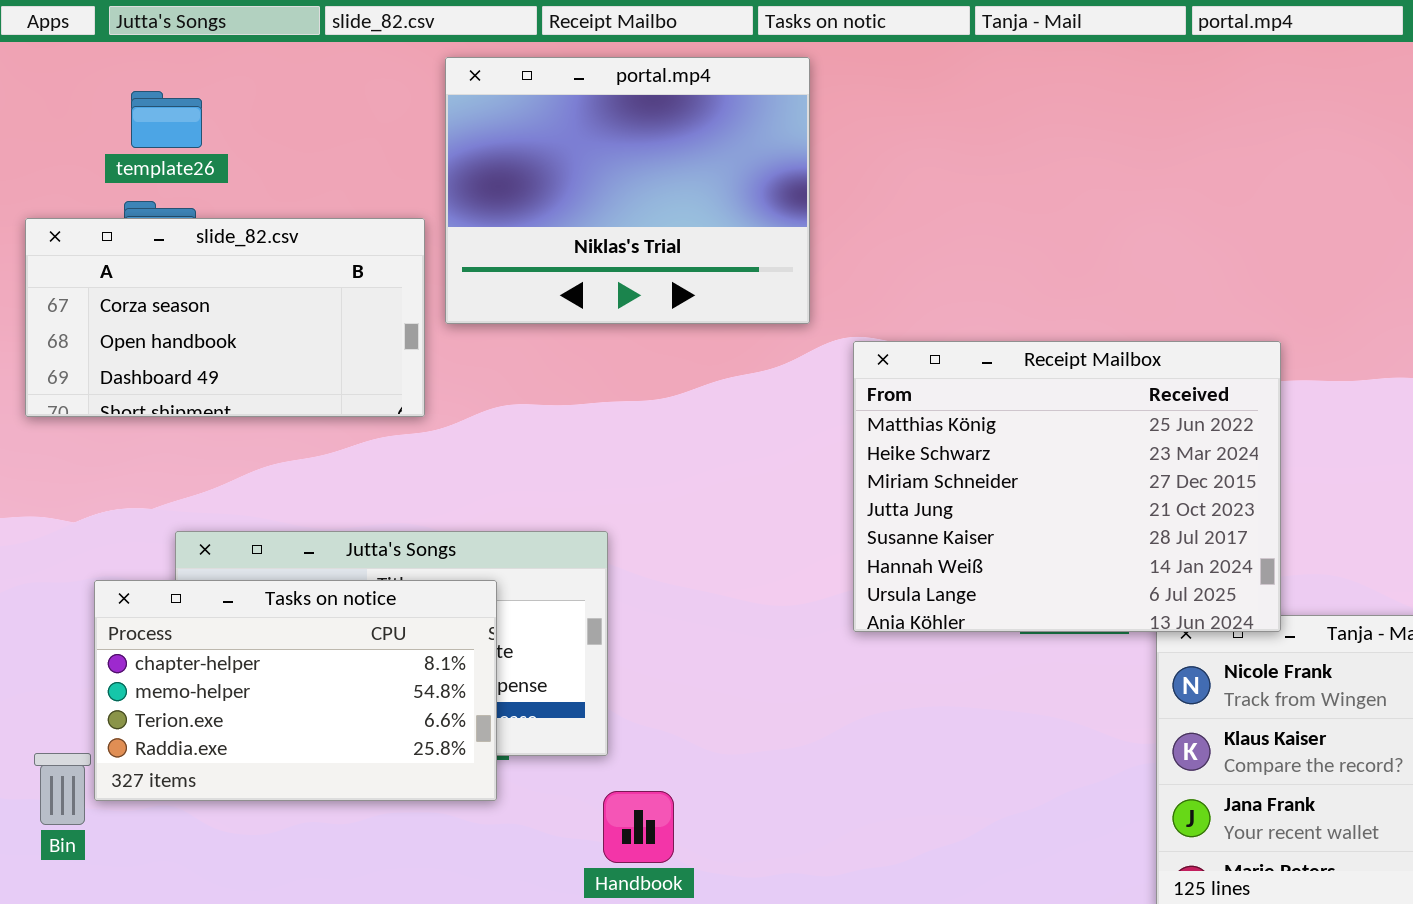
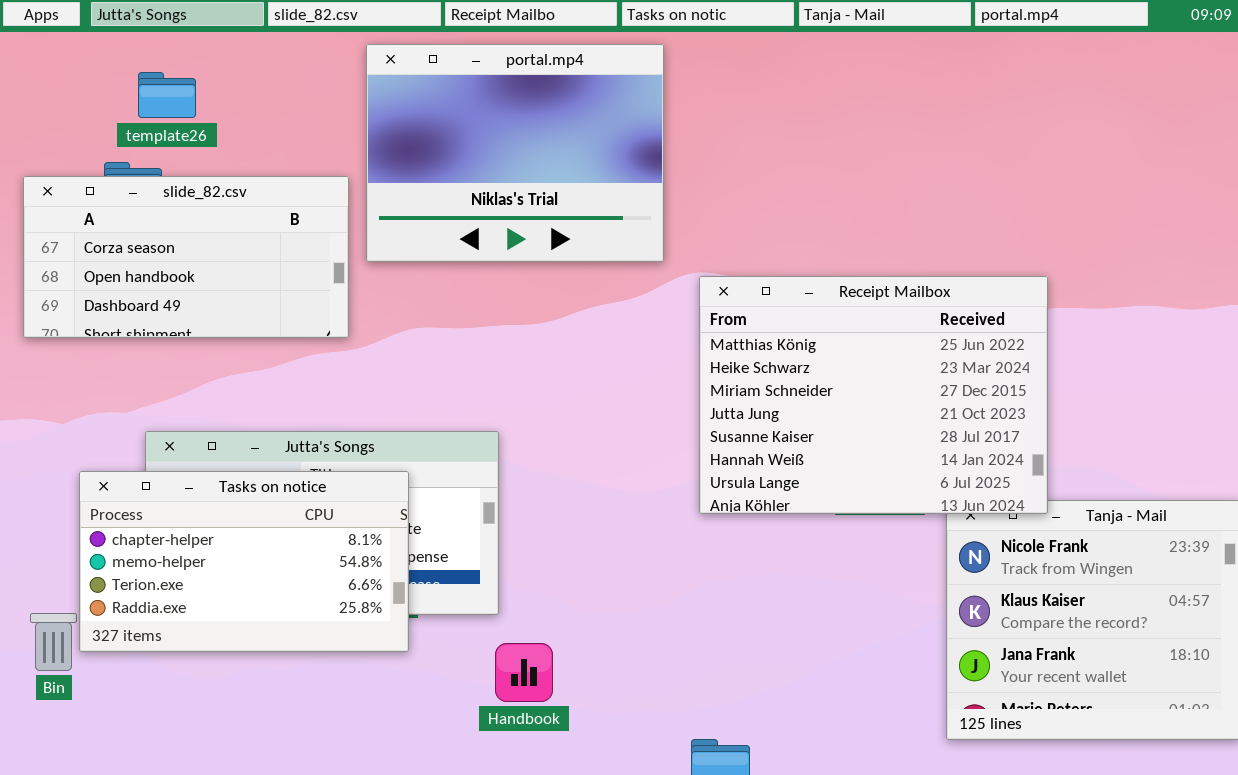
template26: [131,91,202,148] -> [138,72,196,118], moved

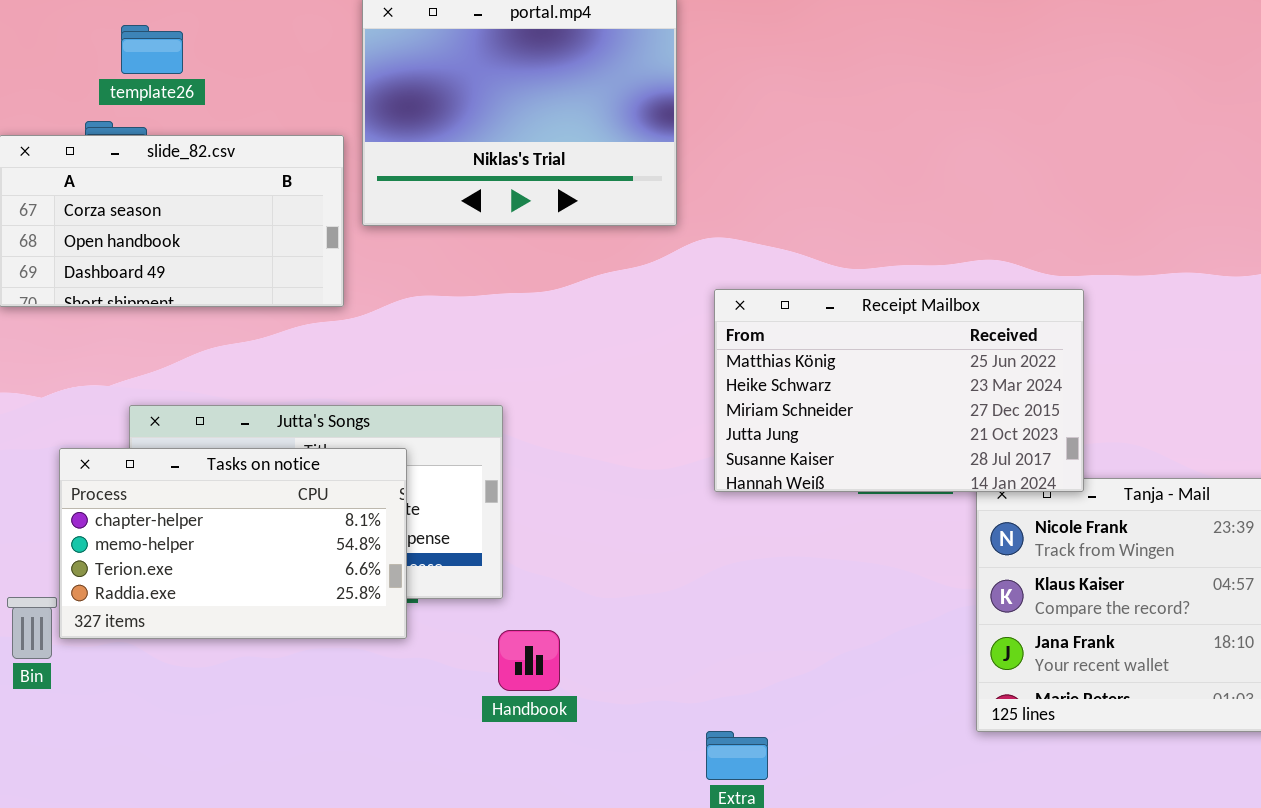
Receipt Mailbox: [699,276,1048,514] -> [714,289,1084,492], resized

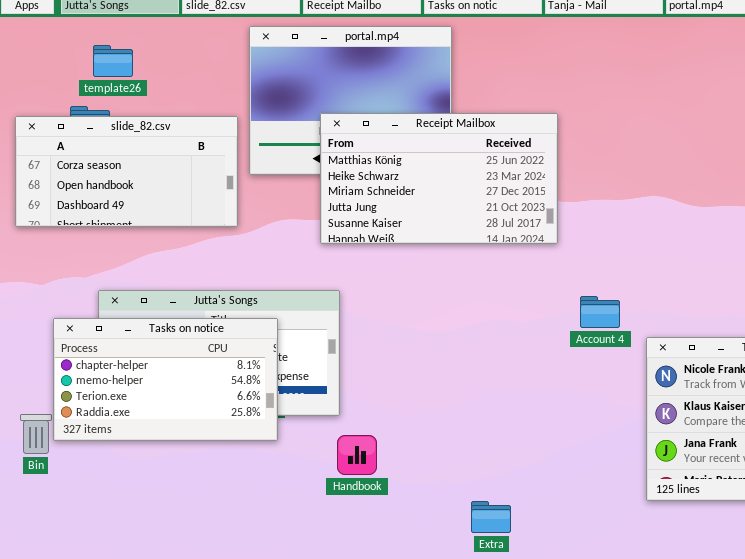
Receipt Mailbox: [714,289,1084,492] -> [320,113,558,244], moved

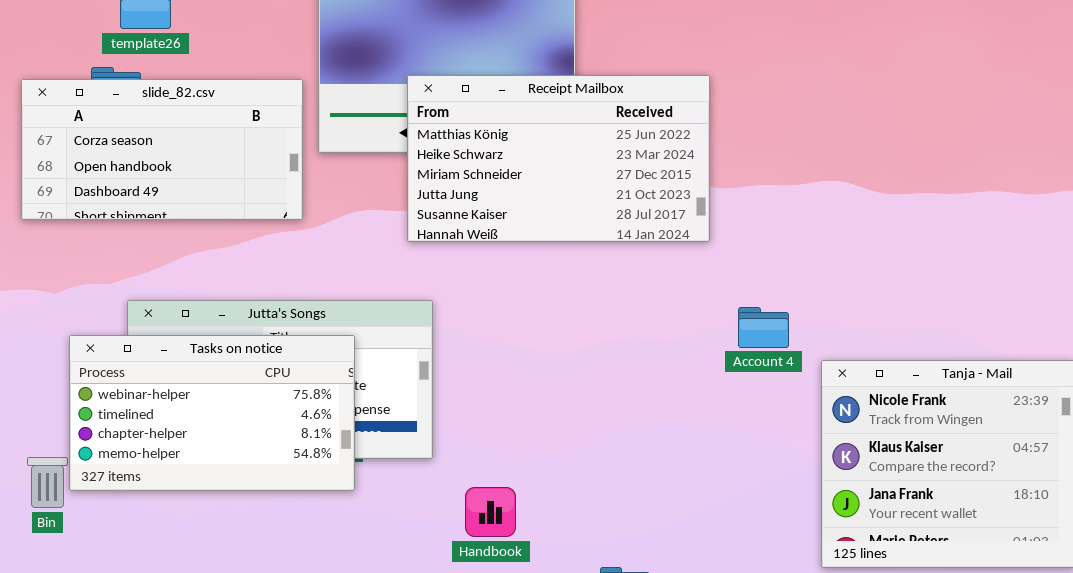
Tasks on notice: [53,318,278,441] -> [69,335,355,491], scrolled up 2 rows
Handbook: [337,435,377,475] -> [465,487,516,537], moved

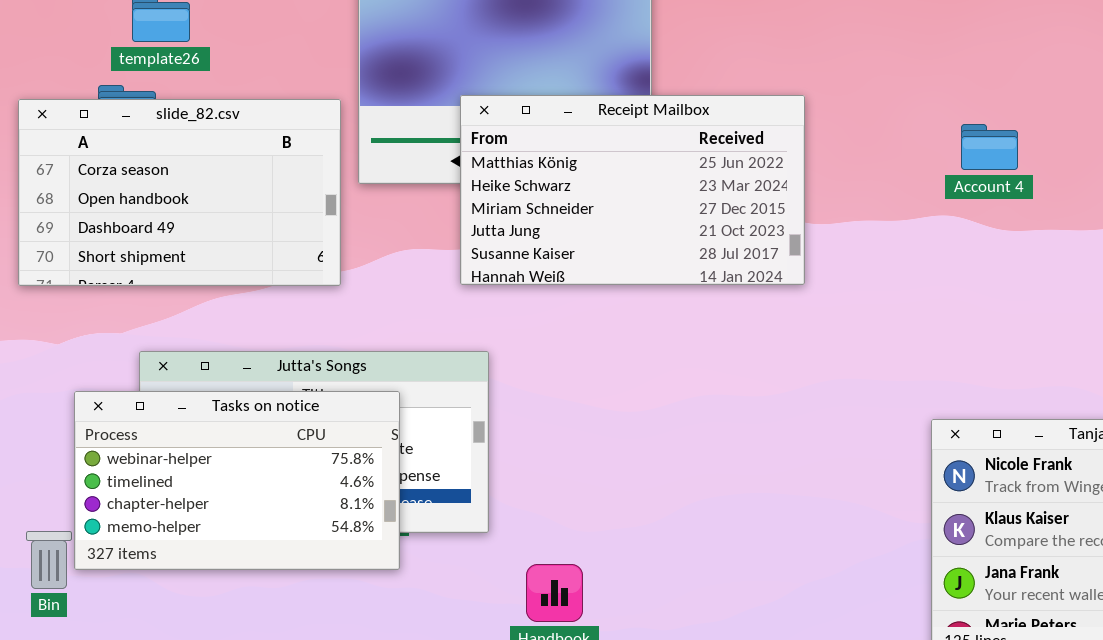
slide_82.csv: [21,79,303,220] -> [18,99,341,286], resized
Account 4: [738,307,789,348] -> [961,124,1018,170], moved

